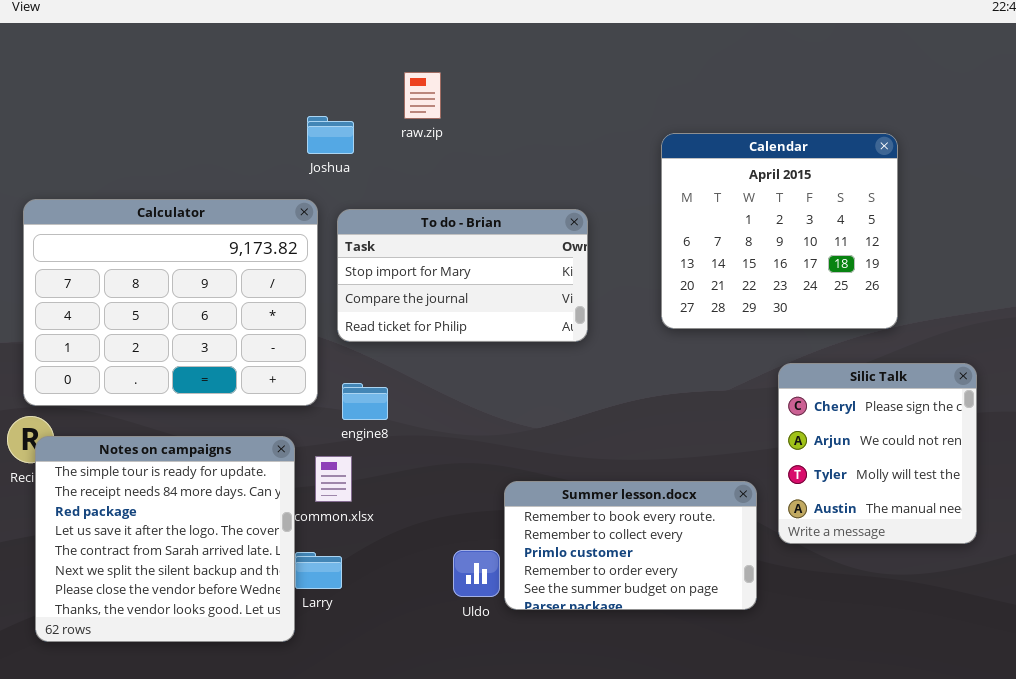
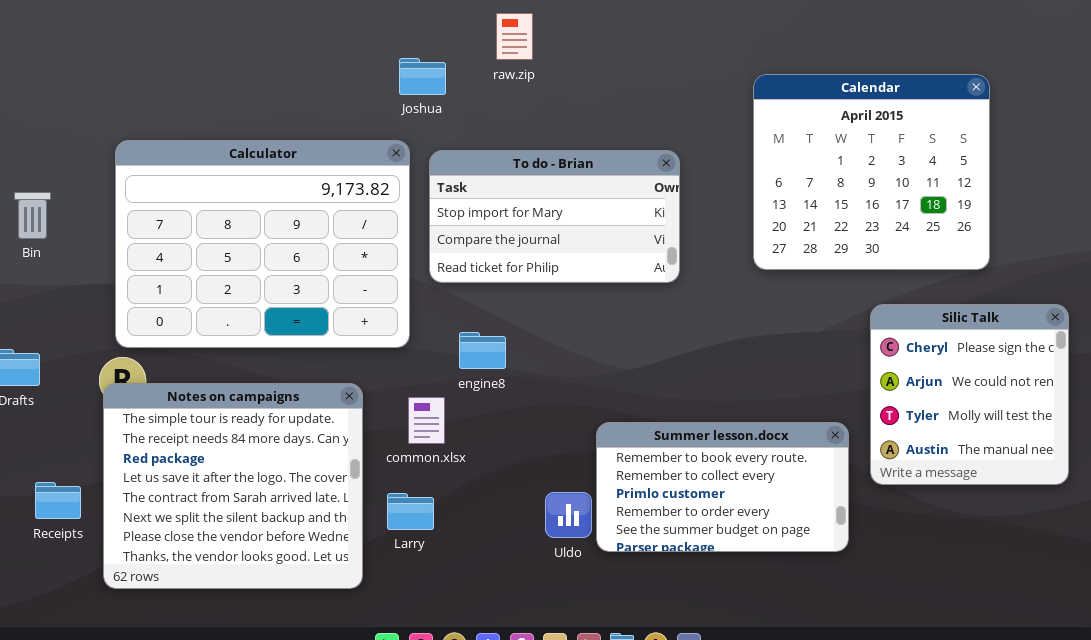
engine8: [342,383,388,420] -> [459,332,506,369], moved
Notes on campaigns: [35,436,295,642] -> [103,383,363,589], moved

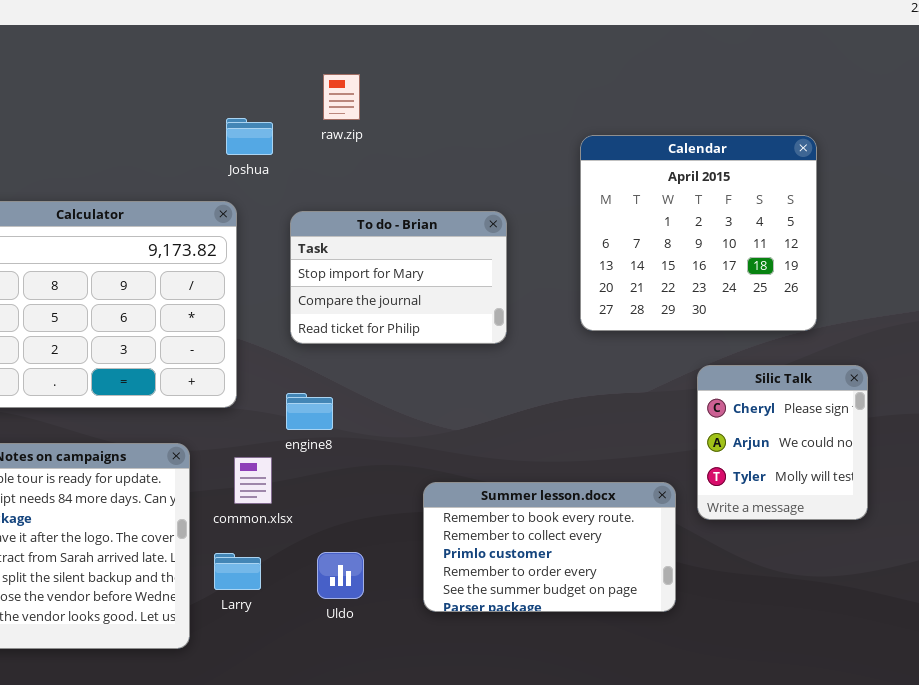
To do - Brian: [429,150,680,283] -> [290,211,507,344], resized
Silic Talk: [870,304,1069,485] -> [697,365,868,520], resized
Uldo: [545,492,592,538] -> [317,552,364,599], moved

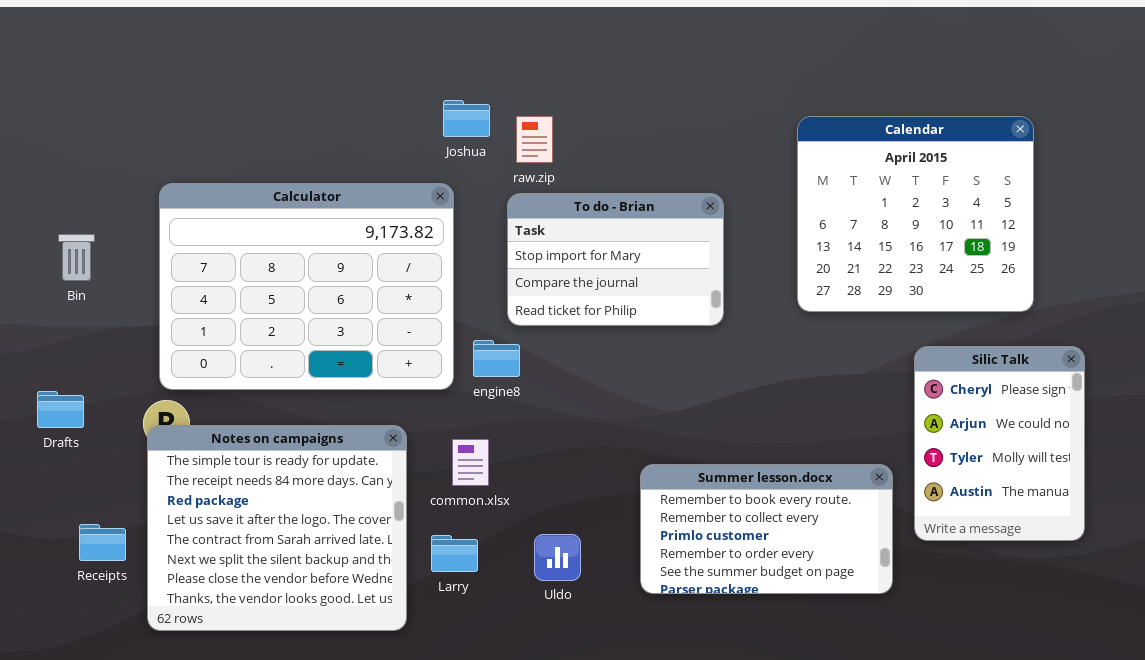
raw.zip: [323,74,360,120] -> [516,116,553,163], moved
Silic Talk: [697,365,868,520] -> [914,346,1085,541], resized
engine8: [286,393,333,430] -> [473,340,520,377], moved

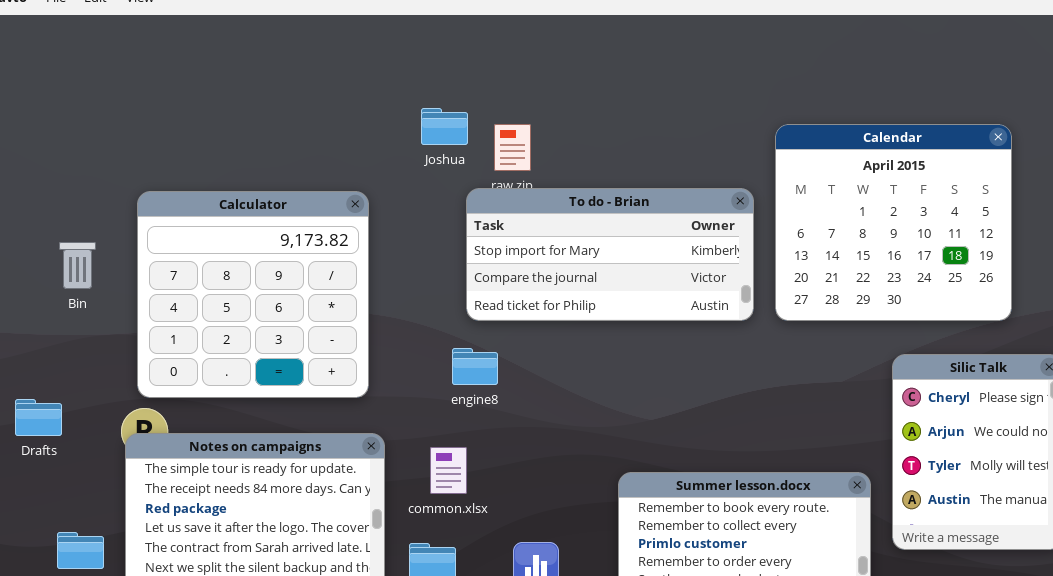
Calculator: [159,183,454,390] -> [137,191,369,398], resized
To do - Brian: [507,193,724,326] -> [466,188,754,321], moved, resized
Bin: [58,234,95,281] -> [59,242,96,289], moved

